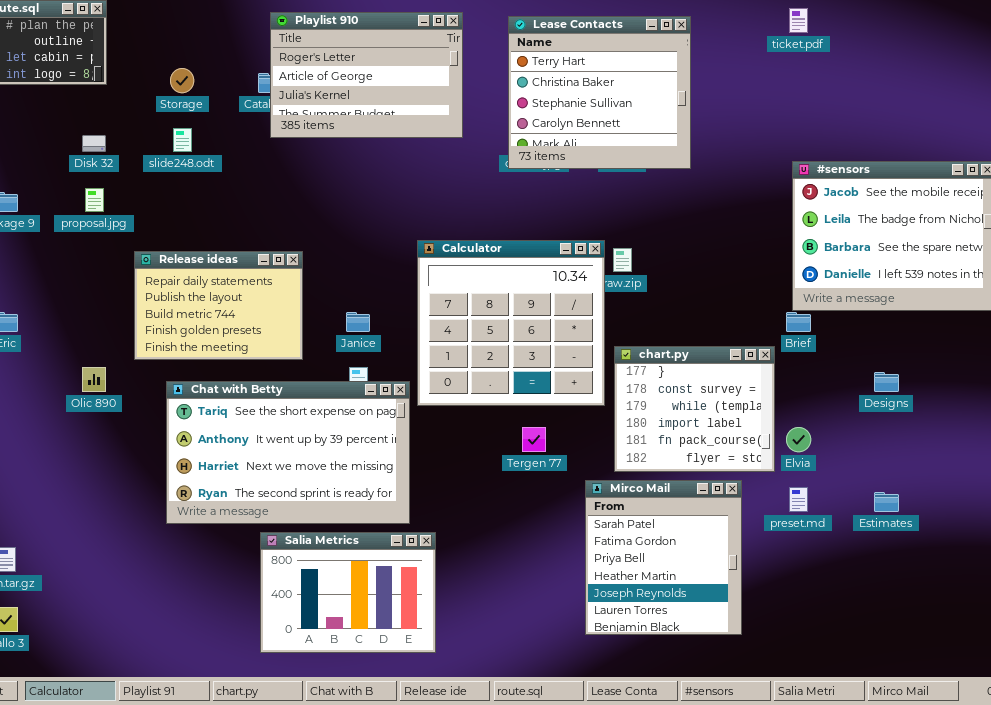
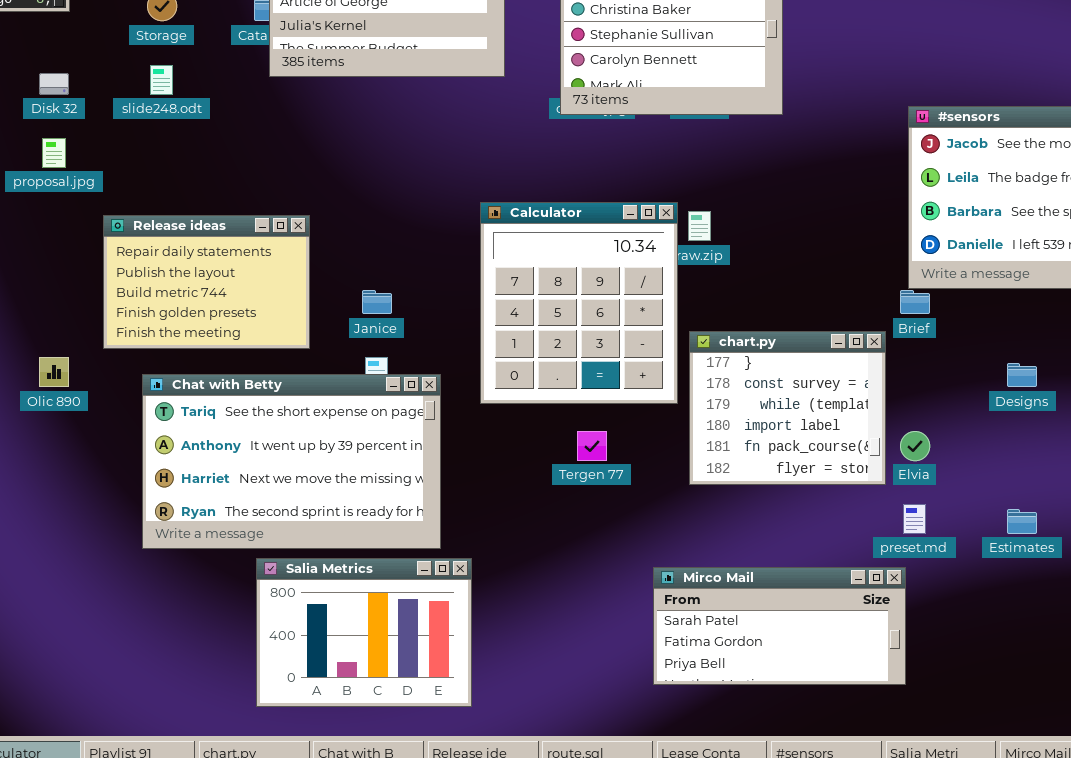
Calculator: [417,240,605,406] -> [480,202,678,404], resized
Mirco Mail: [585,480,742,635] -> [653,567,906,685], resized

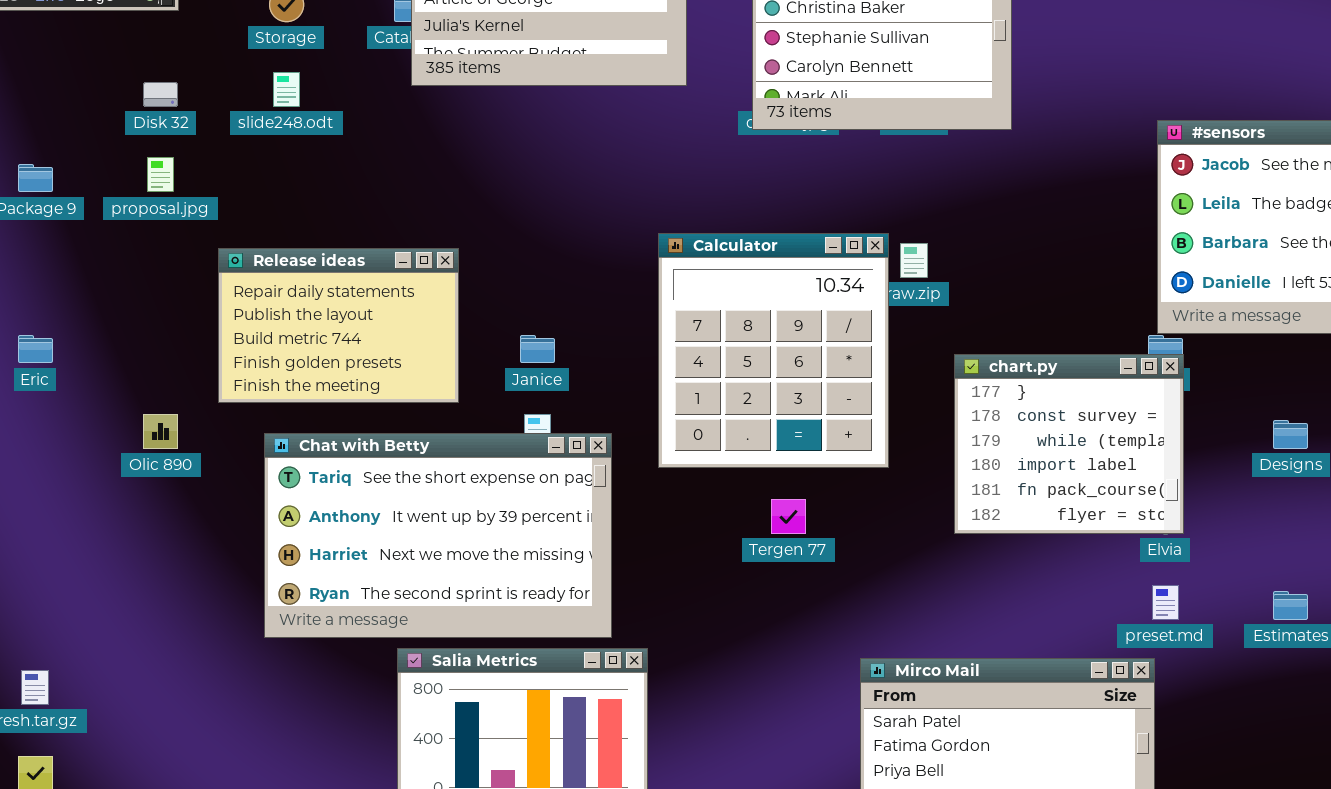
chart.py: [689,331,886,485] -> [954,354,1184,534], moved

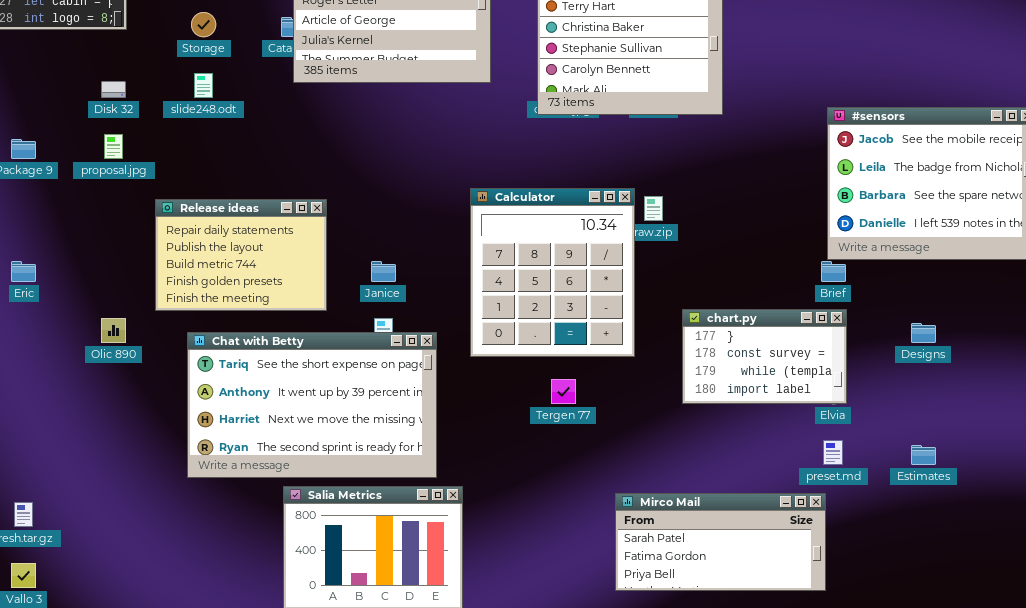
chart.py: [954,354,1184,534] -> [682,309,847,404], resized

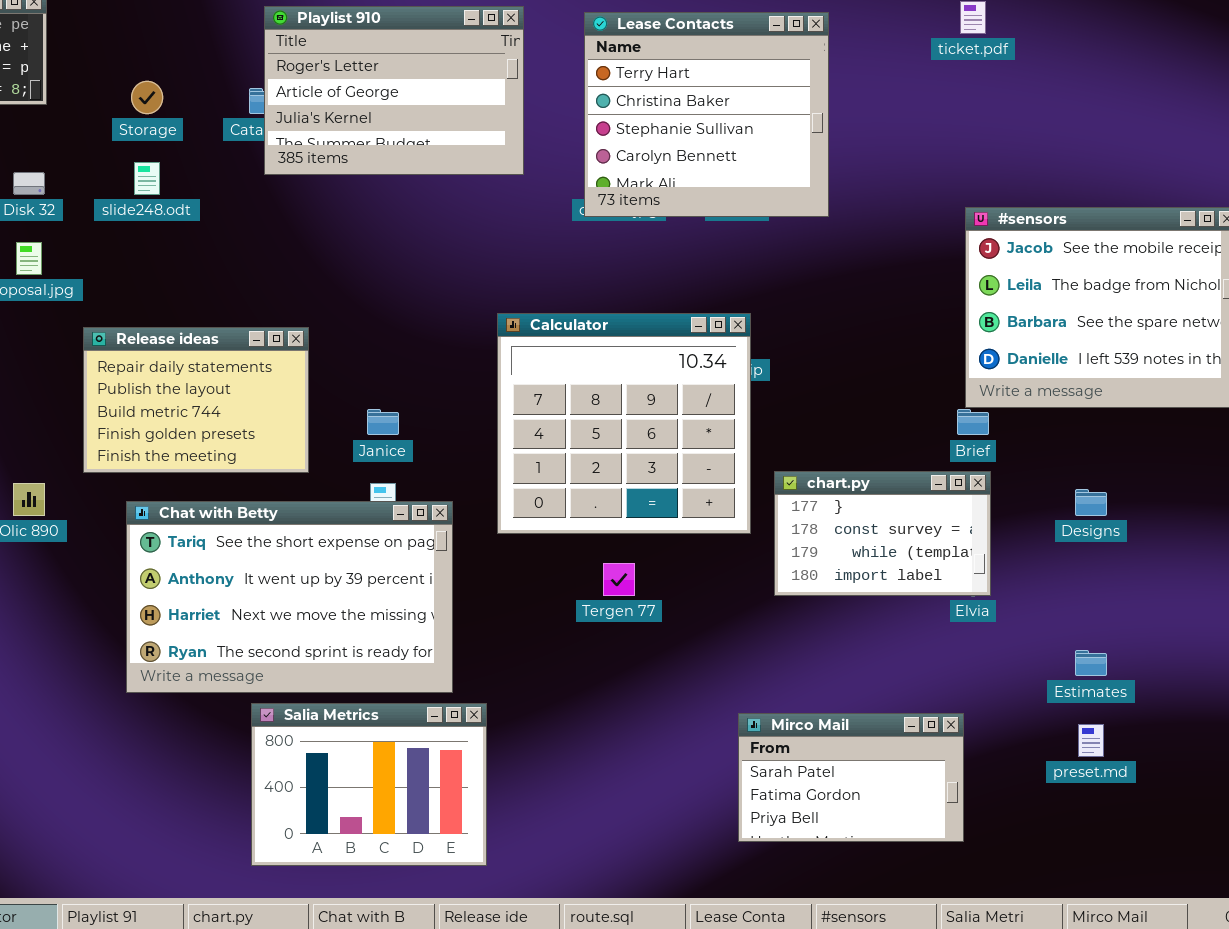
Calculator: [470,188,635,357] -> [497,313,751,534], resized
preset.md: [823,440,843,465] -> [1078,724,1104,757], moved
Mirco Mail: [615,493,826,591] -> [738,713,964,842], resized

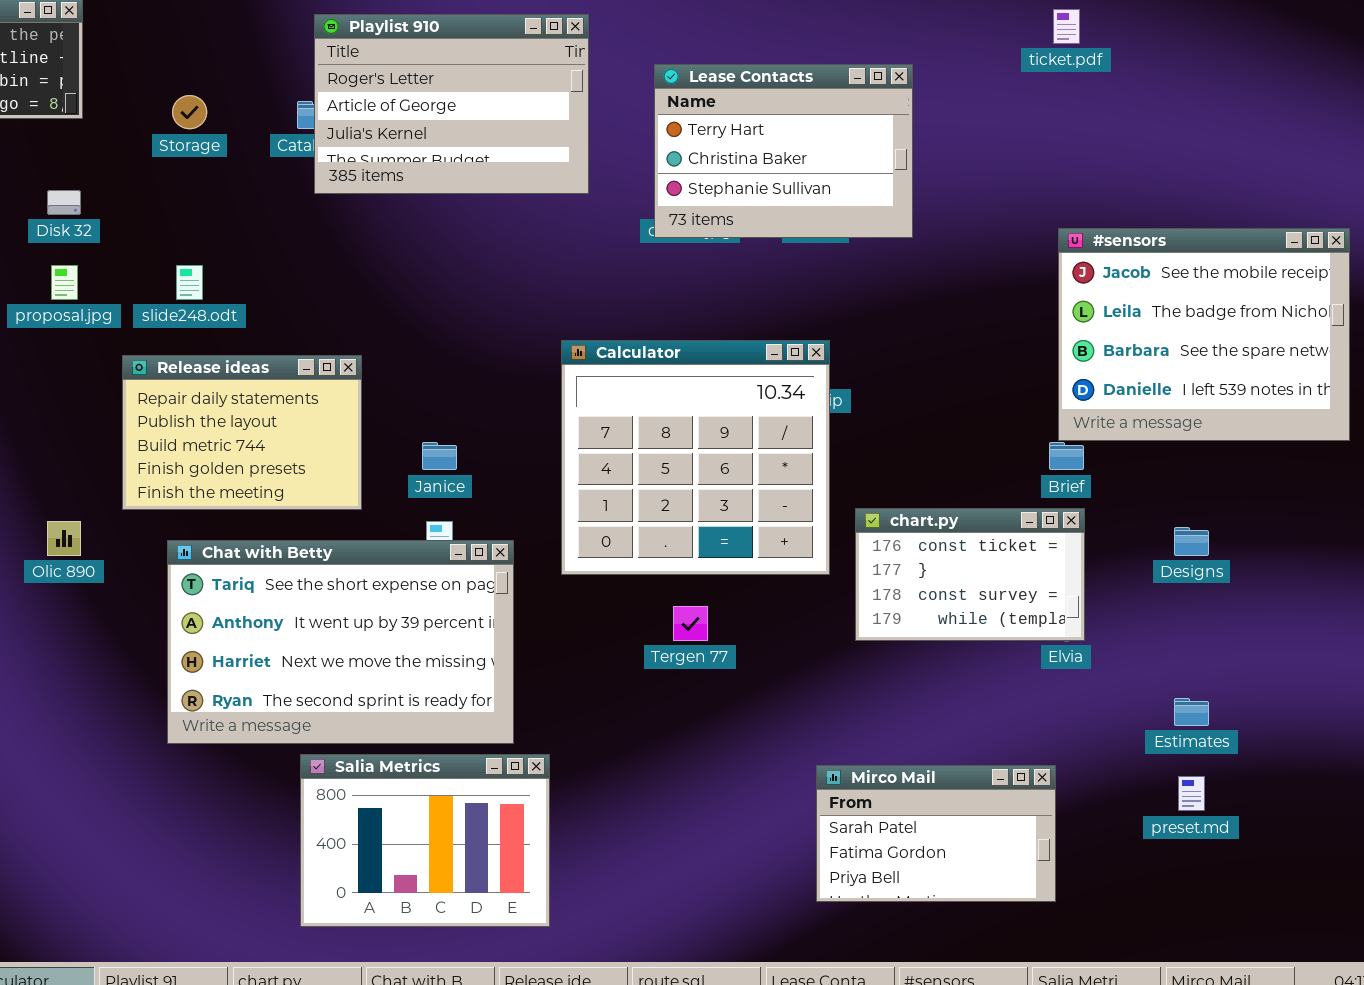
Lease Contacts: [584,12,829,217] -> [654,64,913,238], resized
slide248.odt: [134,162,160,195] -> [176,265,203,300], moved
chart.py: [774,471,991,596] -> [855,508,1085,641], scrolled up 1 row

